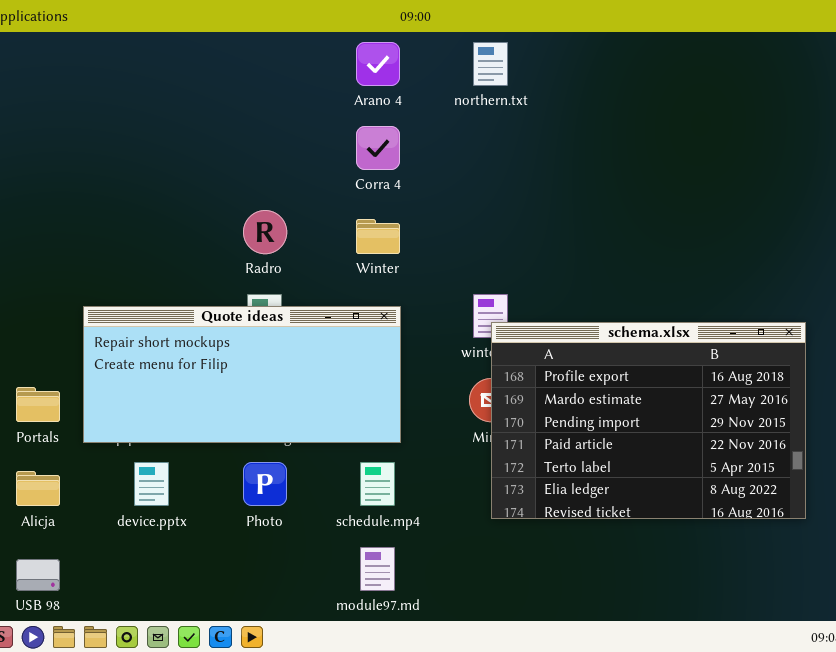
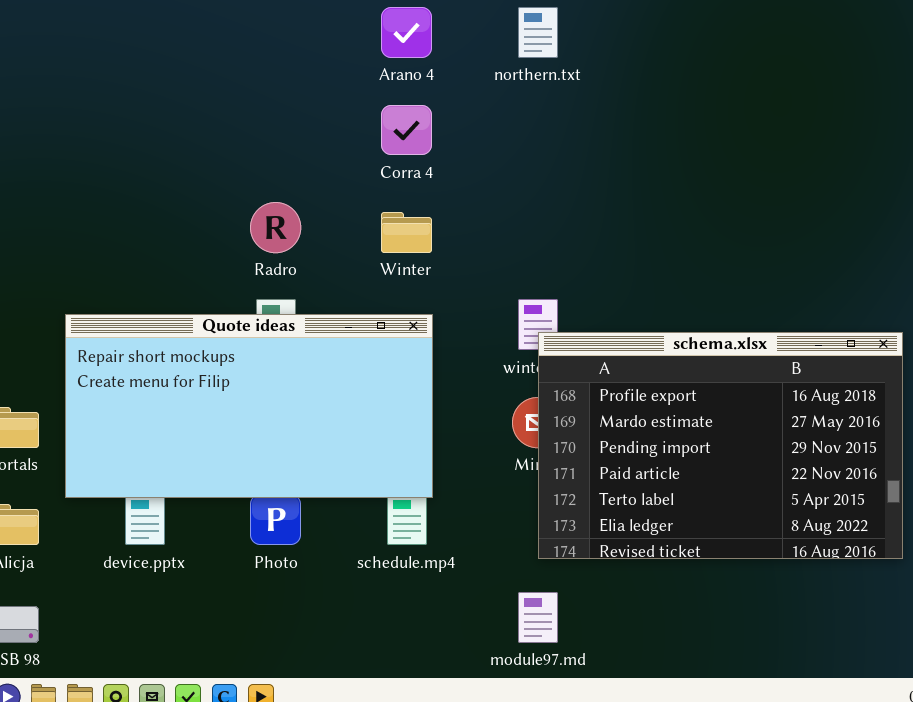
Quote ideas: [83,306,401,443] -> [65,314,433,498], resized
module97.md: [360,547,395,591] -> [518,592,558,643], moved

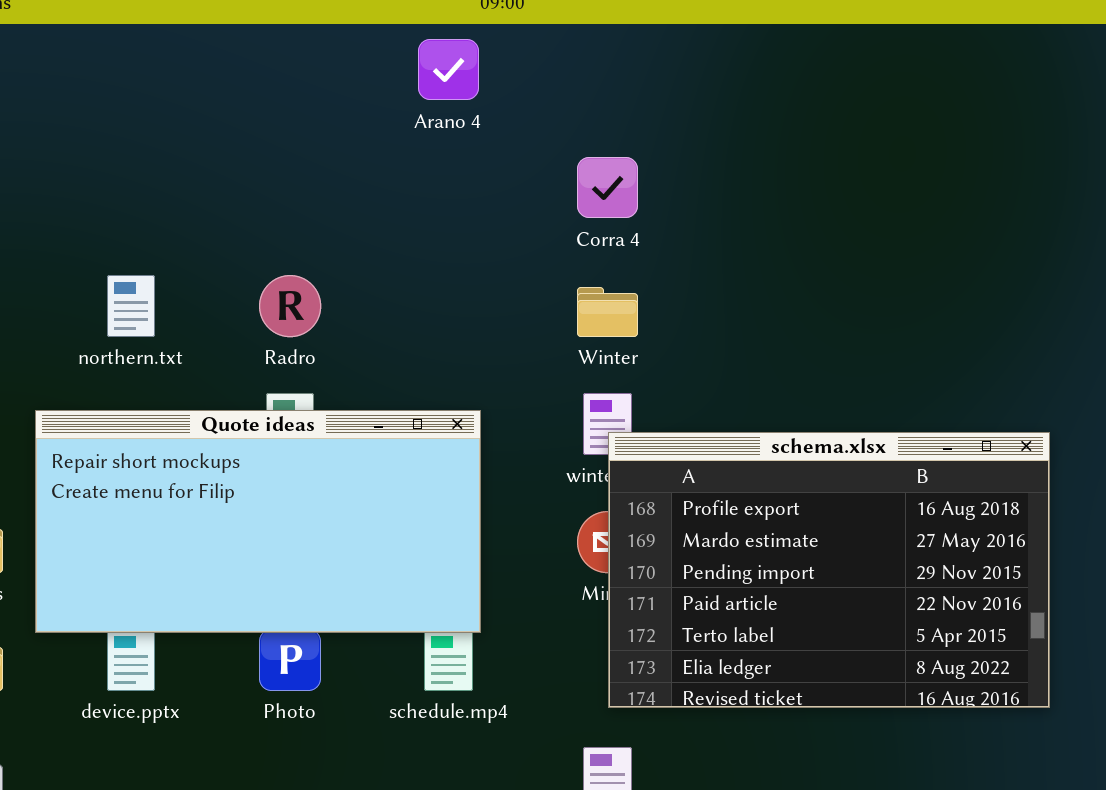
northern.txt: [518,7,558,58] -> [107,275,155,337], moved
Corra 4: [381,105,432,155] -> [577,157,638,218], moved
Winter: [381,212,432,253] -> [577,287,638,337], moved

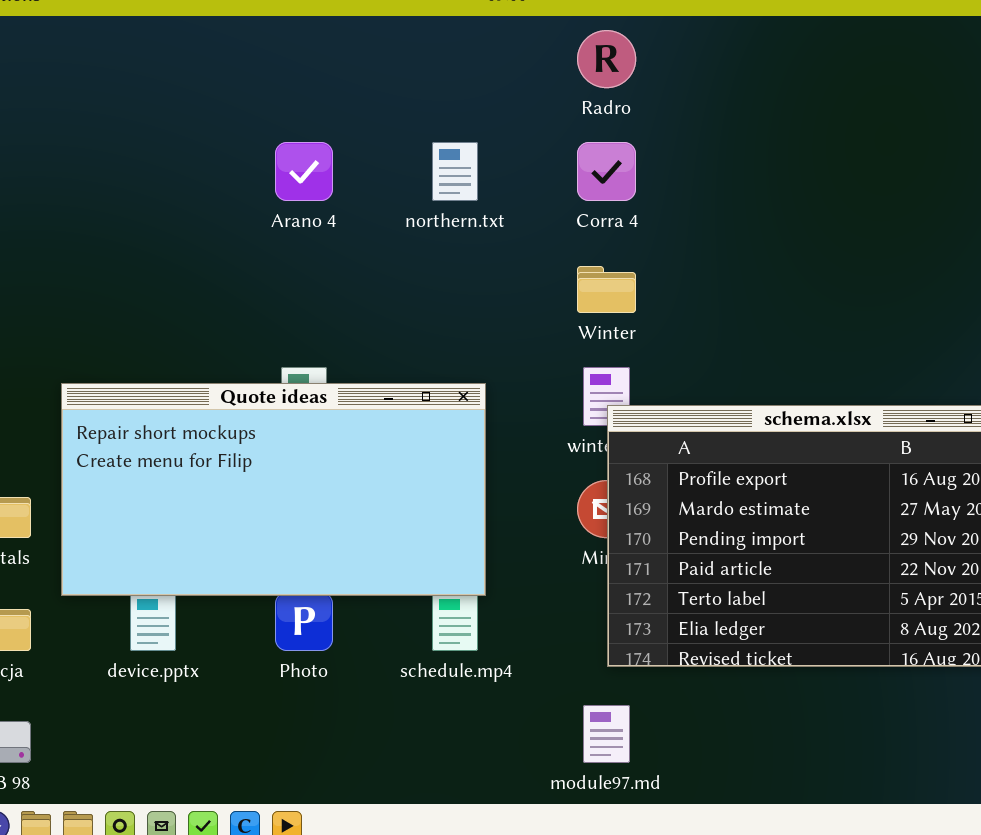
Arano 4: [418,39,479,100] -> [275,142,333,201], moved
northern.txt: [107,275,155,337] -> [432,142,478,201], moved
Radro: [259,275,321,337] -> [577,30,636,88], moved

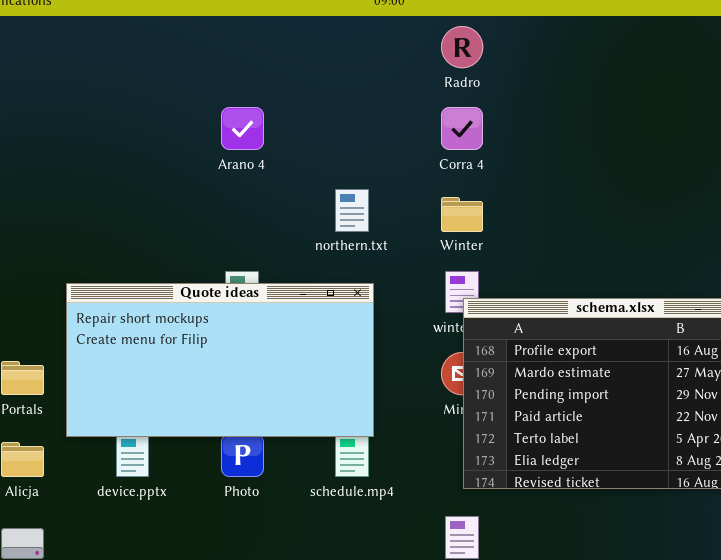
northern.txt: [432,142,478,201] -> [335,189,369,232], moved

